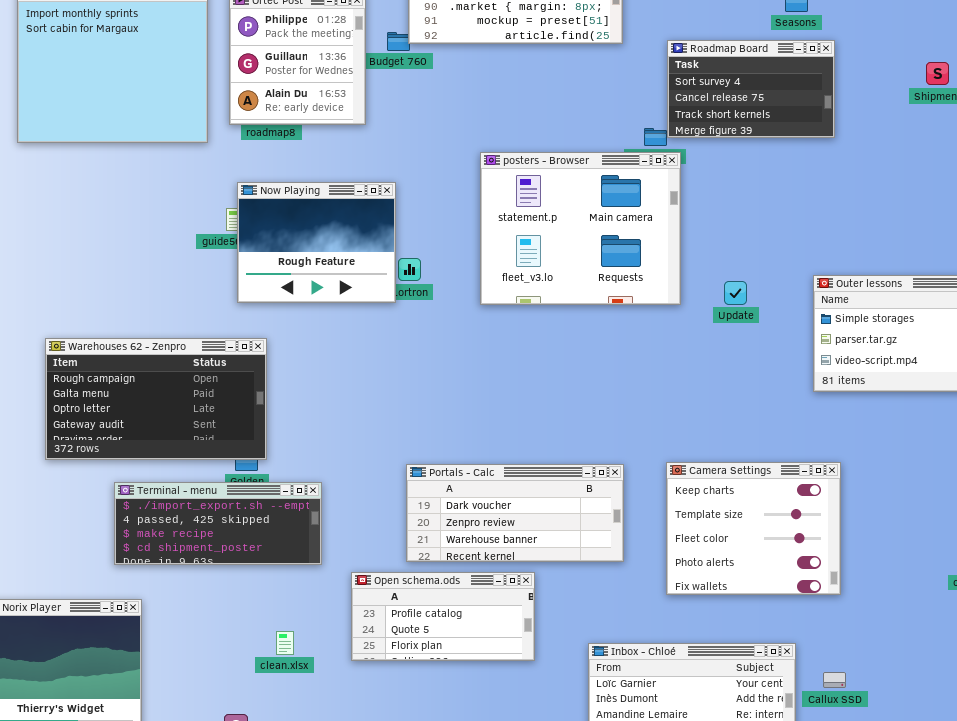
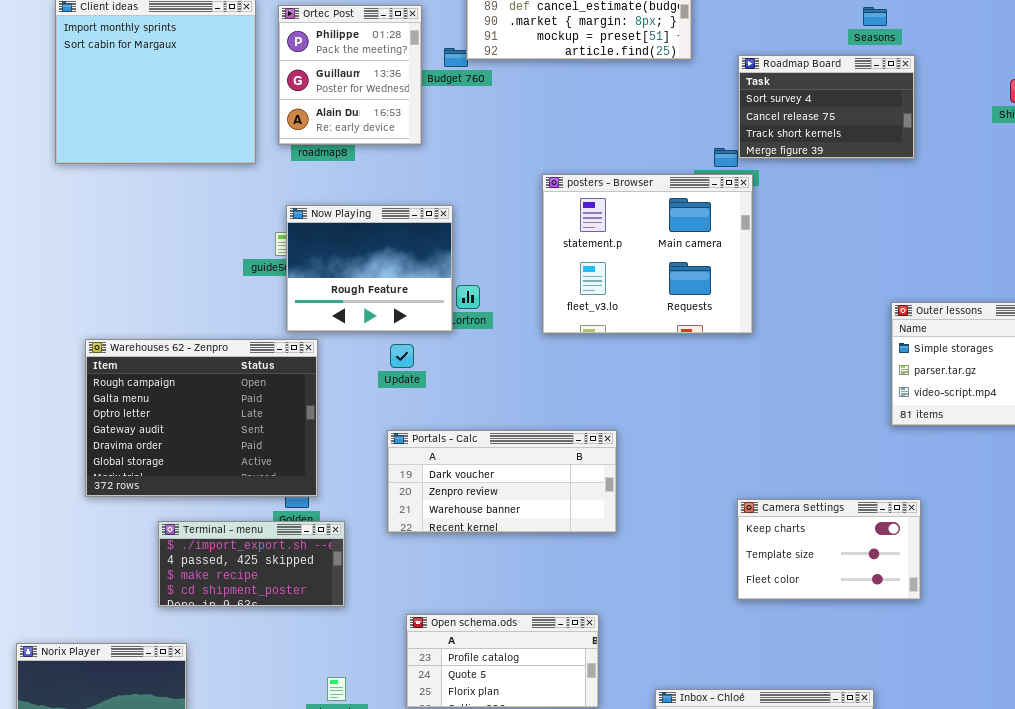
Update: [724,281,747,305] -> [390,344,414,368], moved
Warehouses 62 - Zenpro: [45,338,267,460] -> [85,339,318,497], resized
Camera Settings: [666,462,841,595] -> [737,499,921,600], resized
Portals - Calc: [406,464,624,562] -> [387,430,617,533], moved
Terminal - menu: [114,482,322,565] -> [158,521,345,607], resized

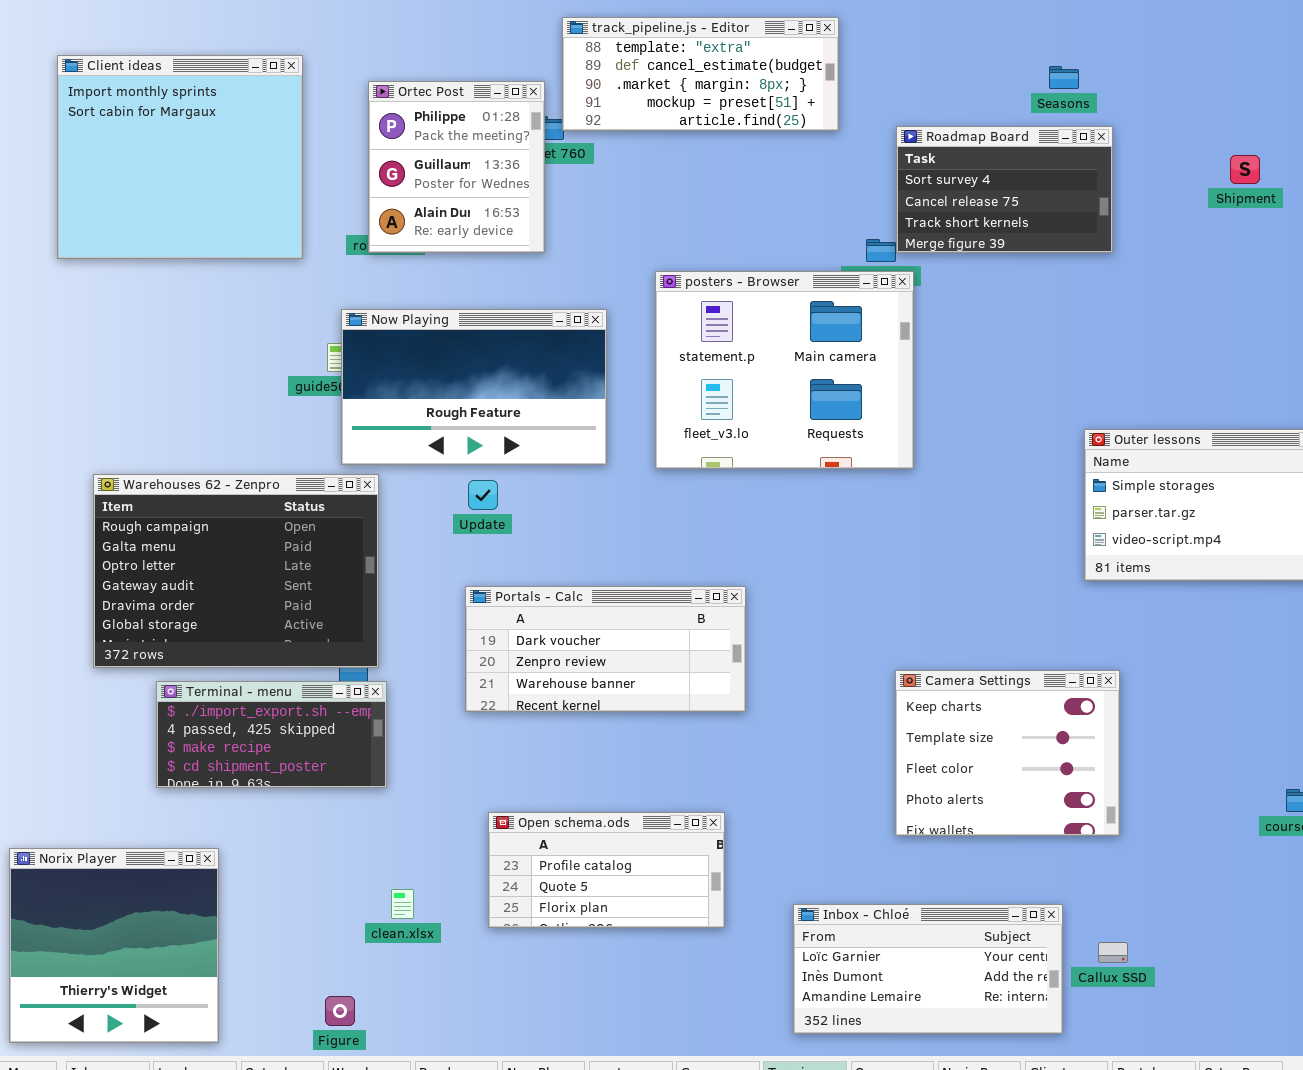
Ortec Post: [278,5,422,145] -> [368,81,545,253], moved
Now Playing: [286,205,453,332] -> [341,309,607,465], resized
Camera Settings: [737,499,921,600] -> [895,670,1120,836], resized
Terminal - menu: [158,521,345,607] -> [156,681,387,788], moved

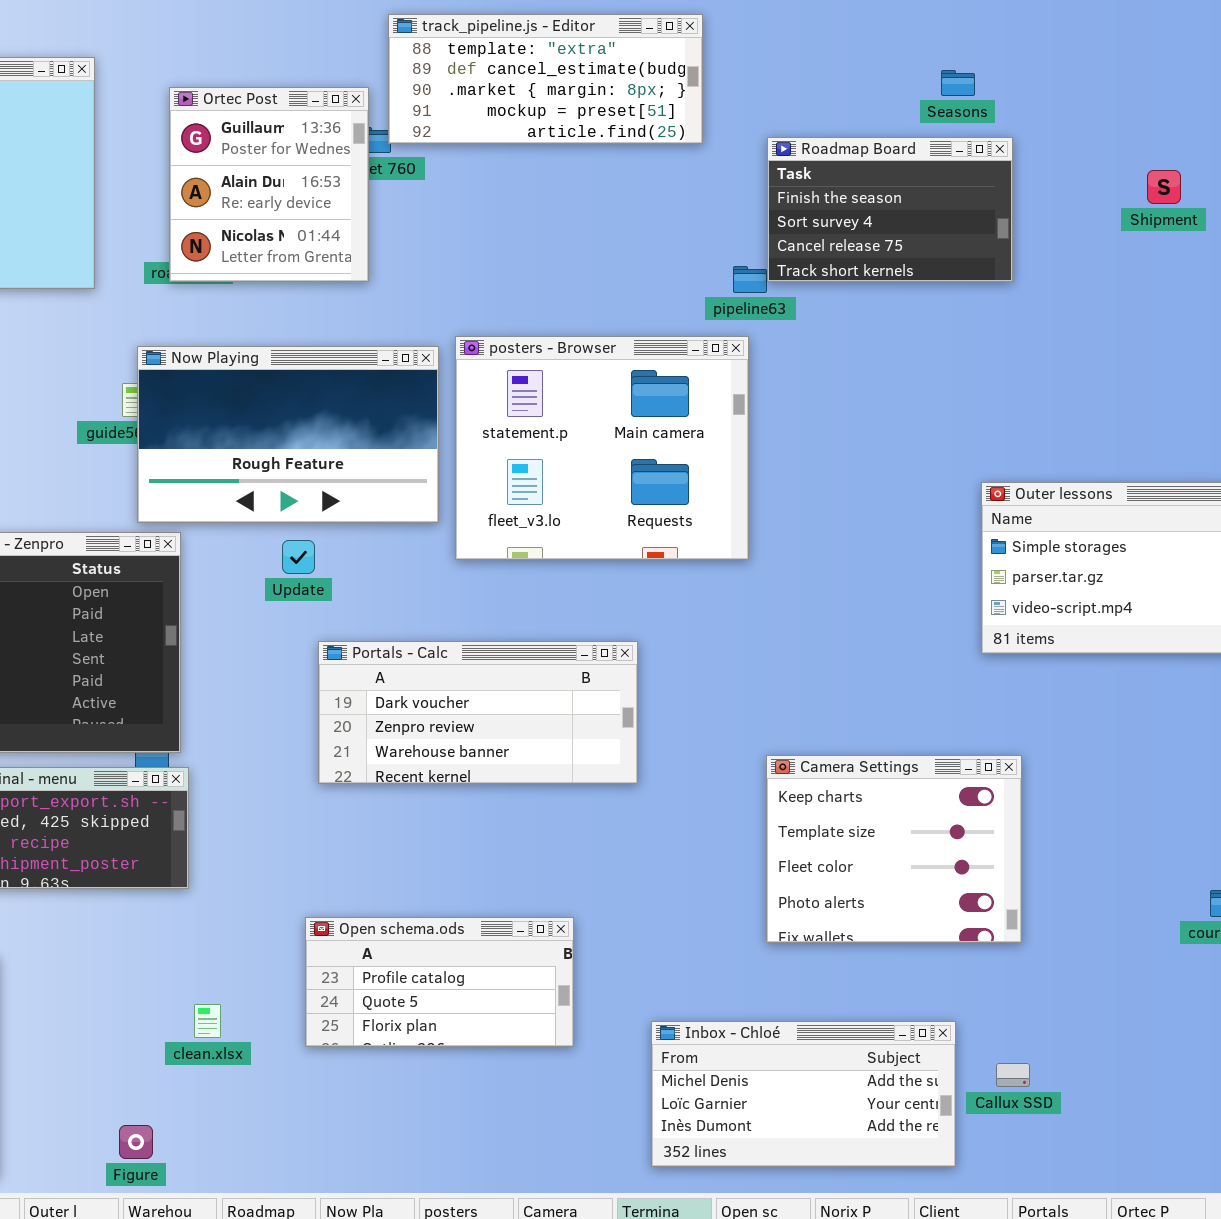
Ortec Post: [368,81,545,253] -> [169,87,369,282], scrolled down 1 row
Roadmap Board: [896,126,1113,253] -> [767,137,1013,282], scrolled up 1 row
posters - Browser: [655,271,914,469] -> [455,336,749,560], moved
Portals - Calc: [465,586,746,712] -> [318,641,638,784], moved
Inbox - Chloé: [793,904,1063,1034] -> [651,1021,956,1167], scrolled up 1 row

